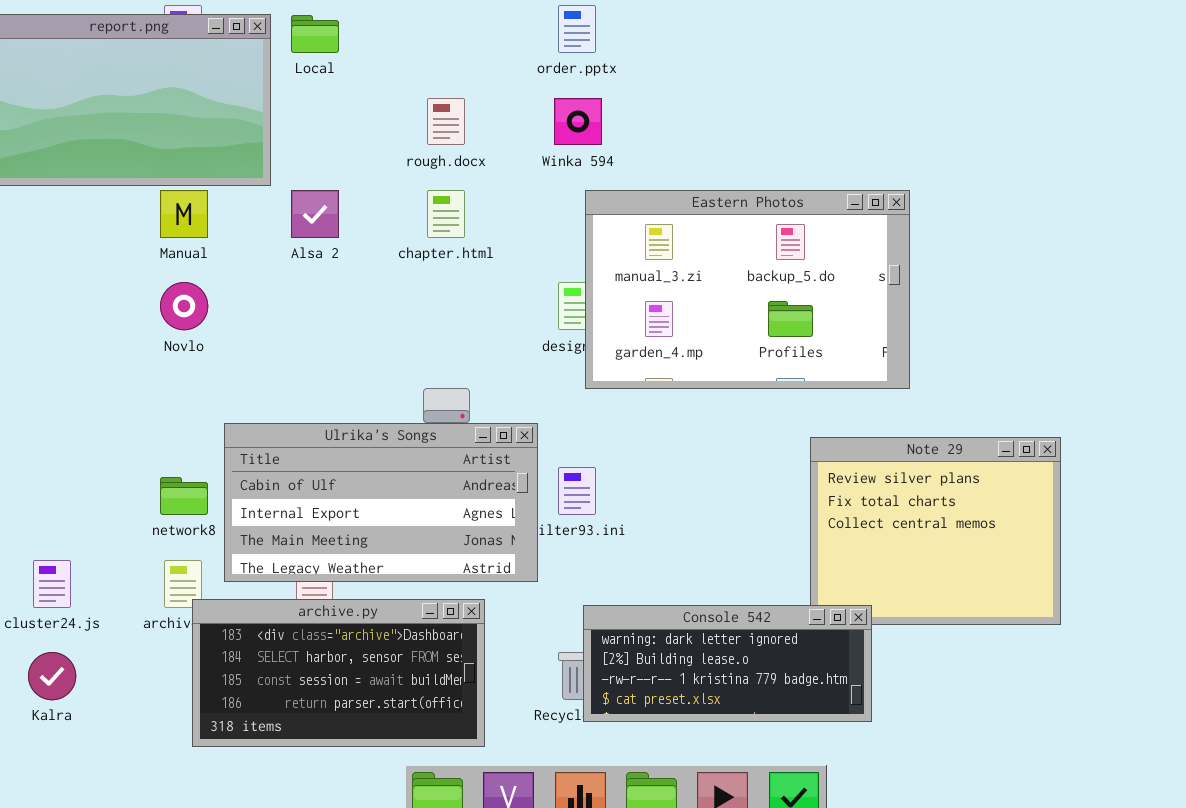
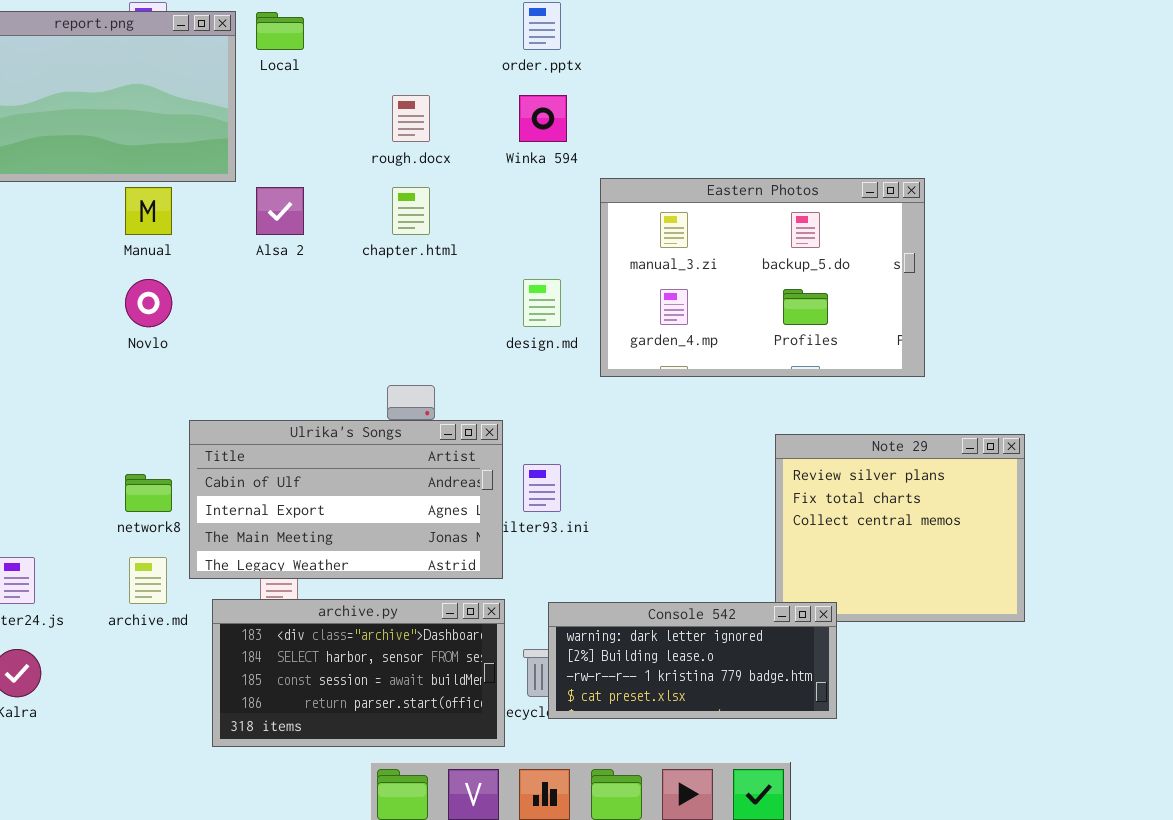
Eastern Photos: [585,190,910,389] -> [600,178,925,377], moved
archive.py: [192,599,485,747] -> [212,599,505,747], moved

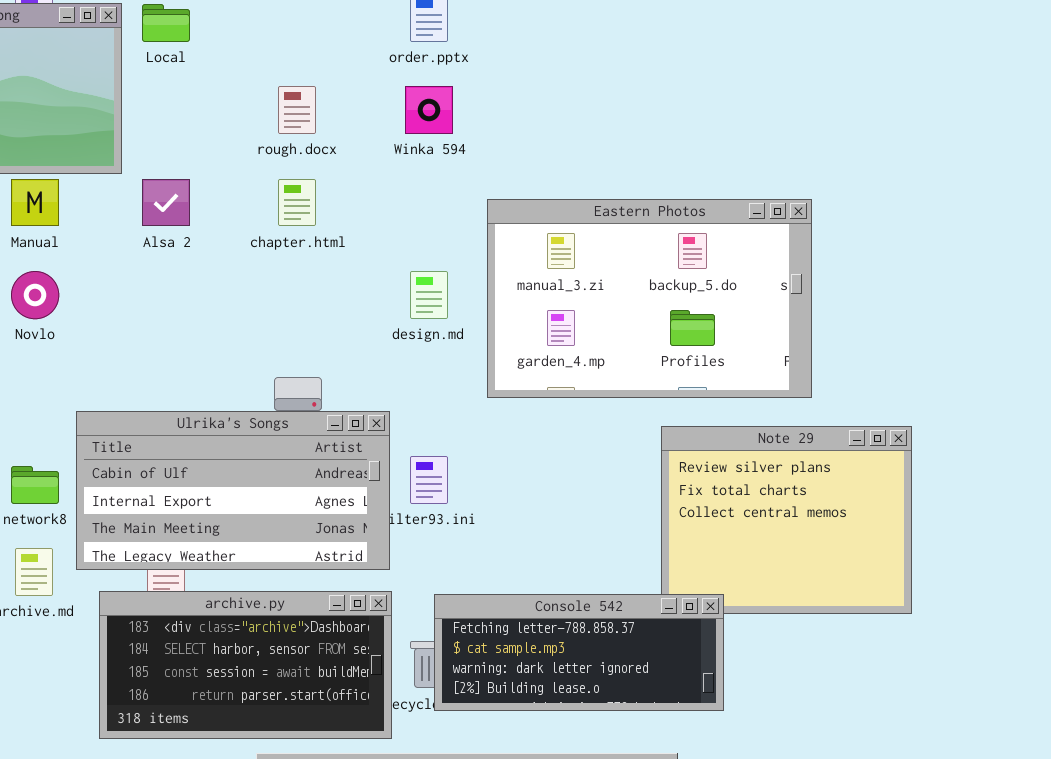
Eastern Photos: [600,178,925,377] -> [487,199,812,398], moved
Console 542: [548,602,837,719] -> [434,594,724,711], scrolled up 2 rows

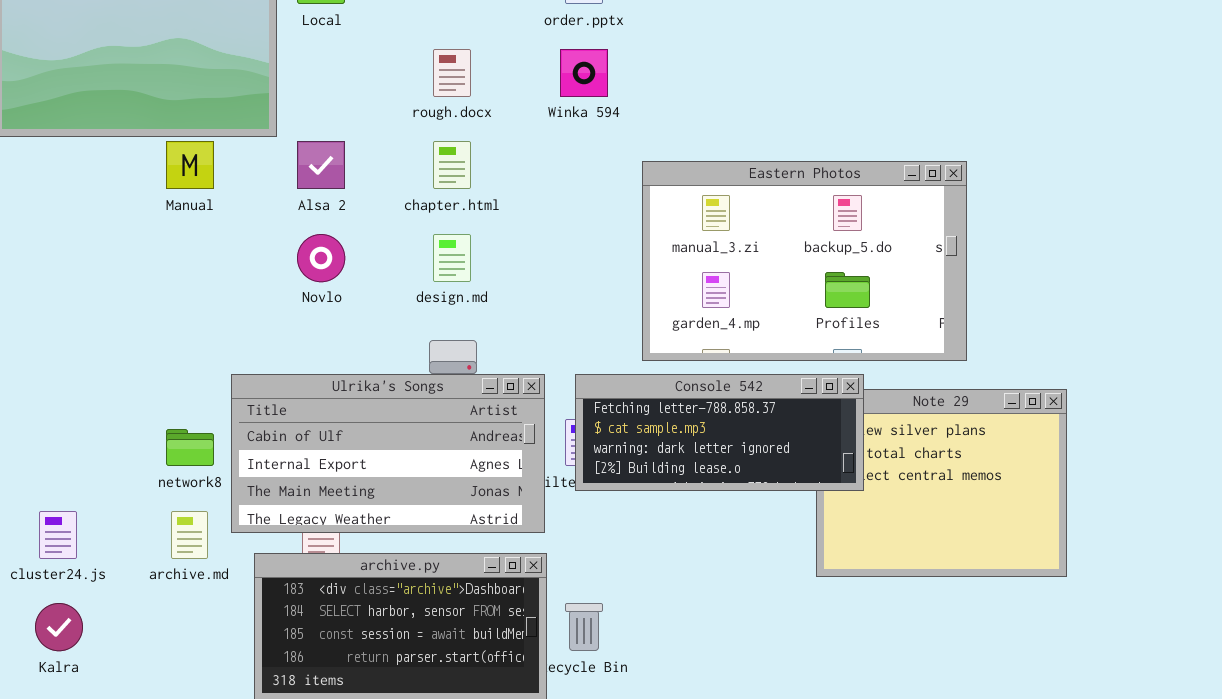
Novlo: [11,271,59,319] -> [297,234,345,282], moved
design.md: [410,271,448,319] -> [433,234,471,282], moved
Console 542: [434,594,724,711] -> [575,374,864,491], moved

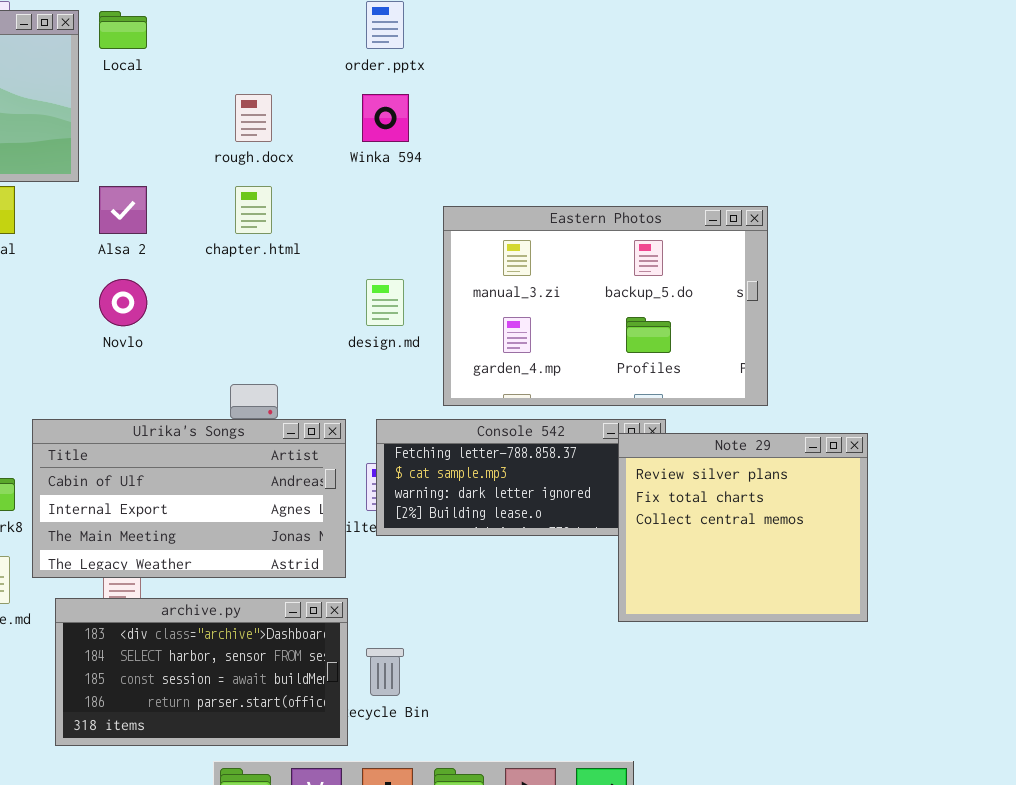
design.md: [433,234,471,282] -> [366,279,404,326], moved
Note 29: [816,389,1067,577] -> [618,433,868,622], raised

